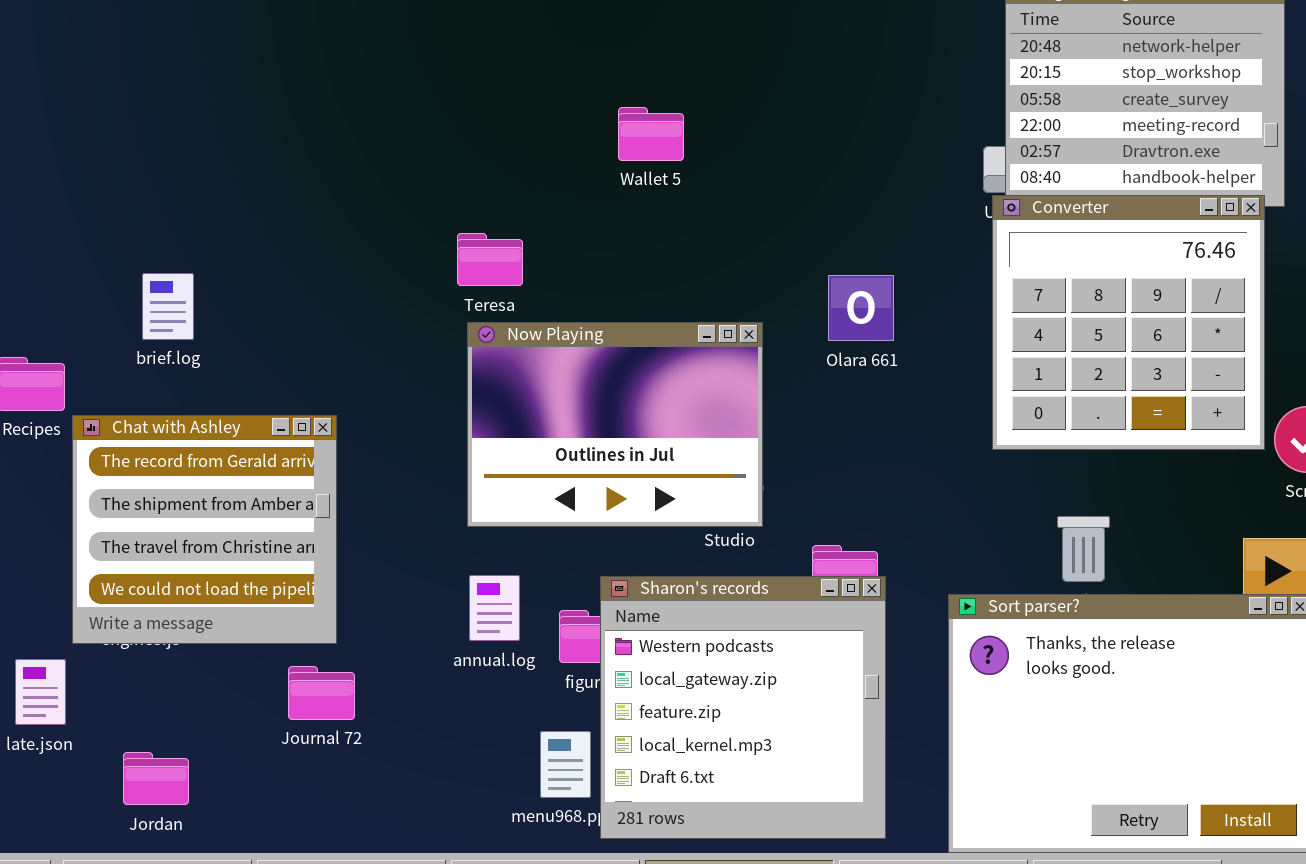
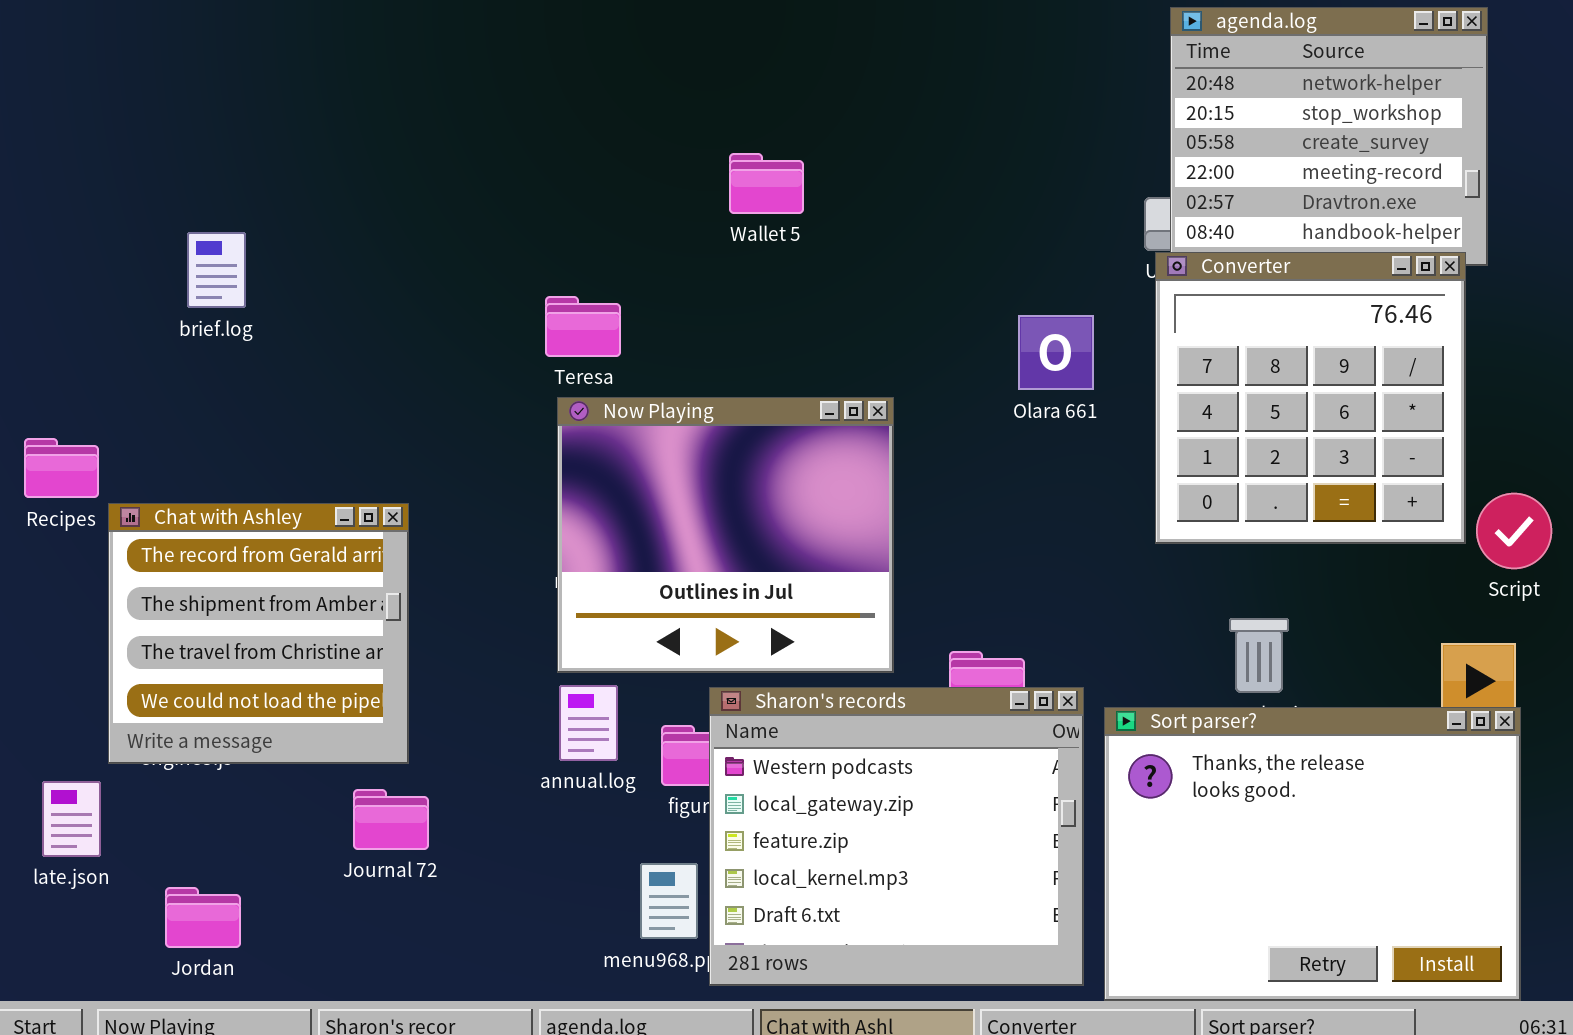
brief.log: [142,273,194,340] -> [187,232,246,308], moved
Olara 661: [828,275,894,341] -> [1018,315,1094,390], moved
Now Playing: [467,322,763,527] -> [557,397,894,673], resized
Sharon's records: [600,576,886,839] -> [709,687,1084,986], resized

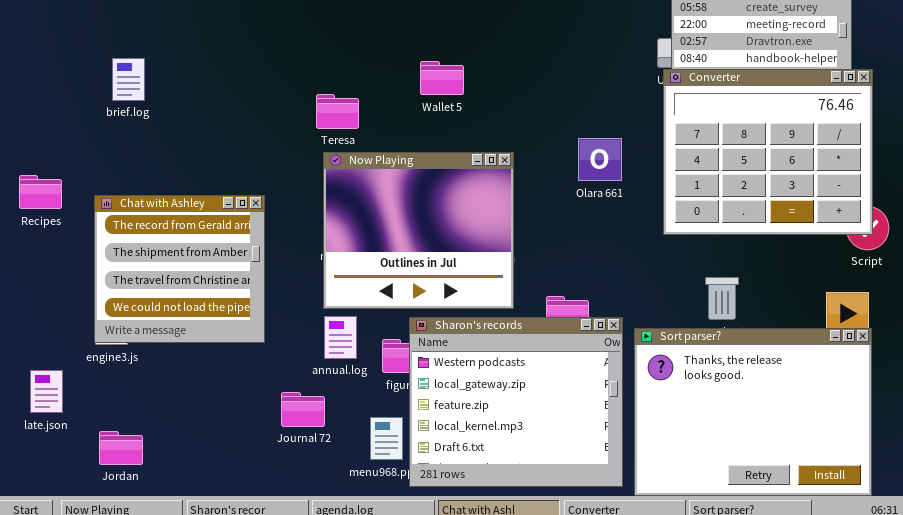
Wallet 5: [729,153,804,214] -> [420,61,464,95], moved
Converter: [1155,252,1466,544] -> [663,69,873,235], resized
Olara 661: [1018,315,1094,390] -> [578,138,622,181], moved
Chat with Ashley: [108,503,409,764] -> [94,195,265,343], moved
Journal 72: [353,789,429,850] -> [281,392,325,427], moved

